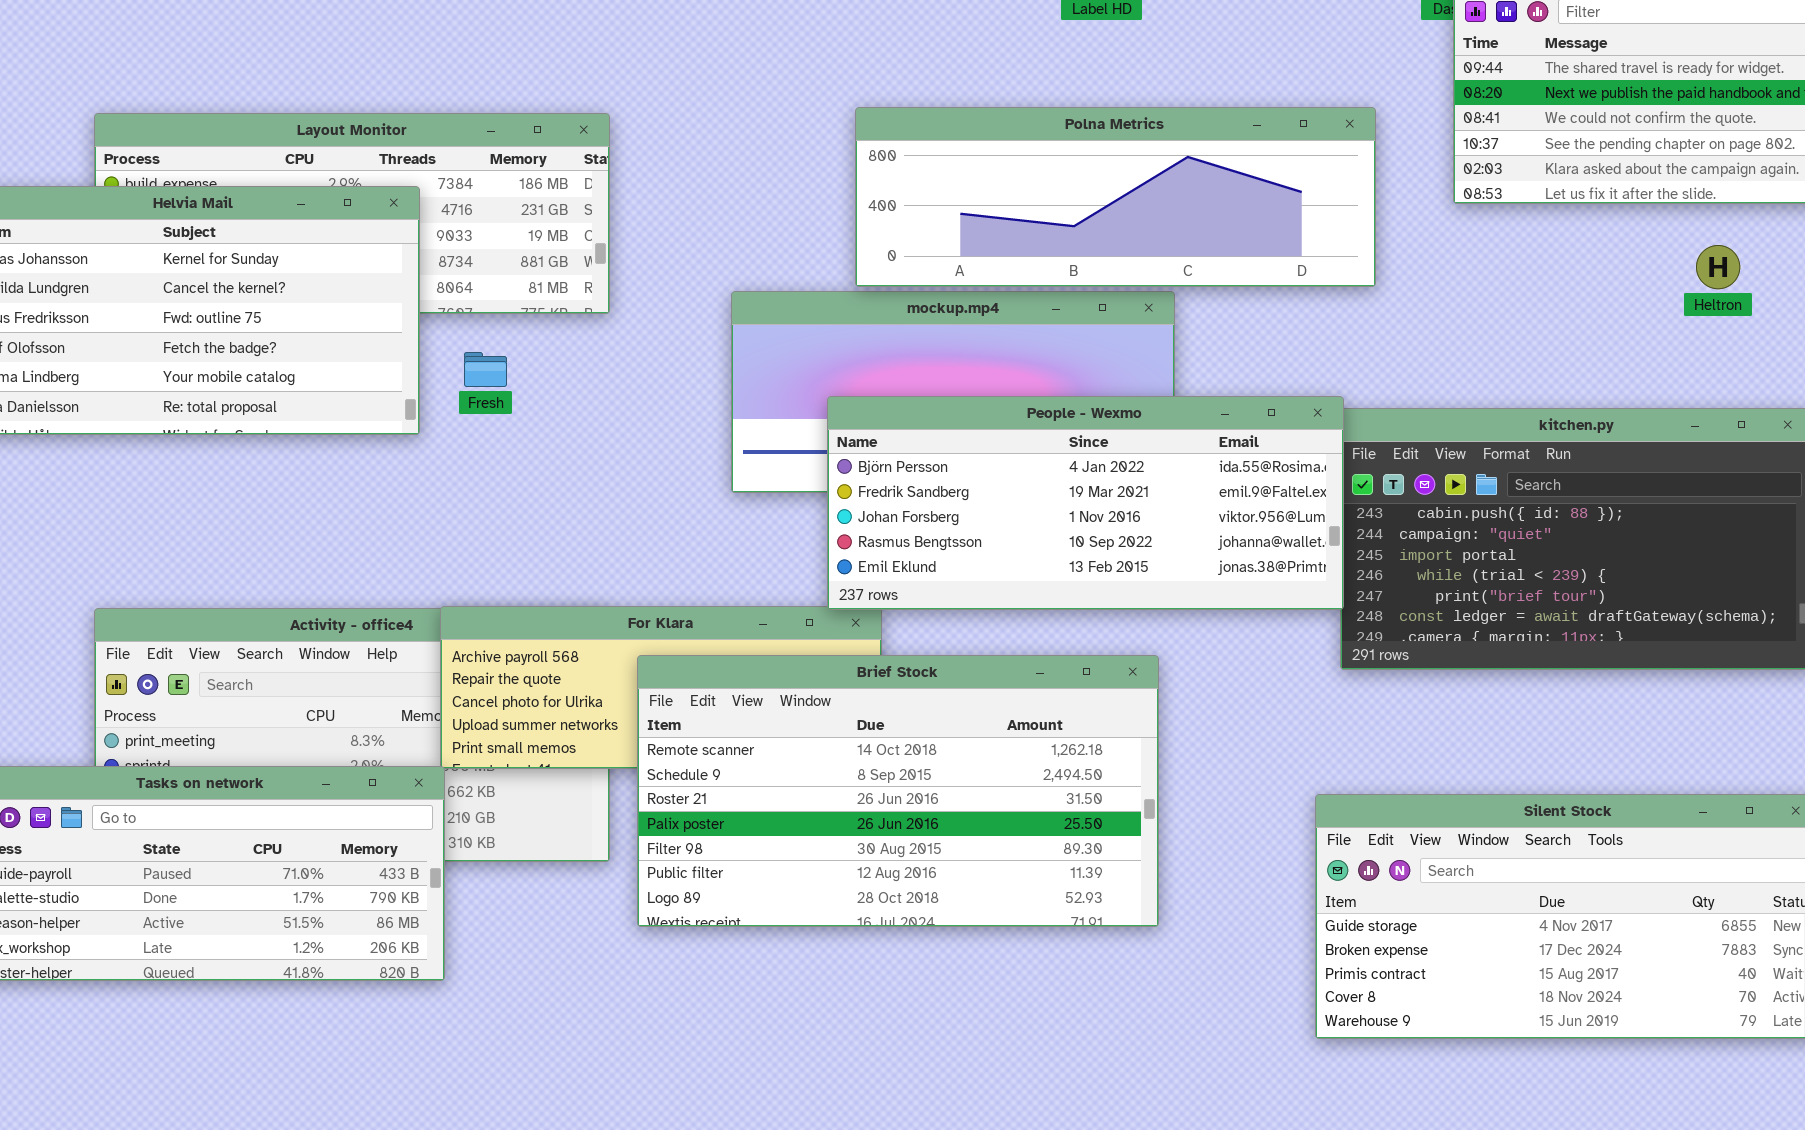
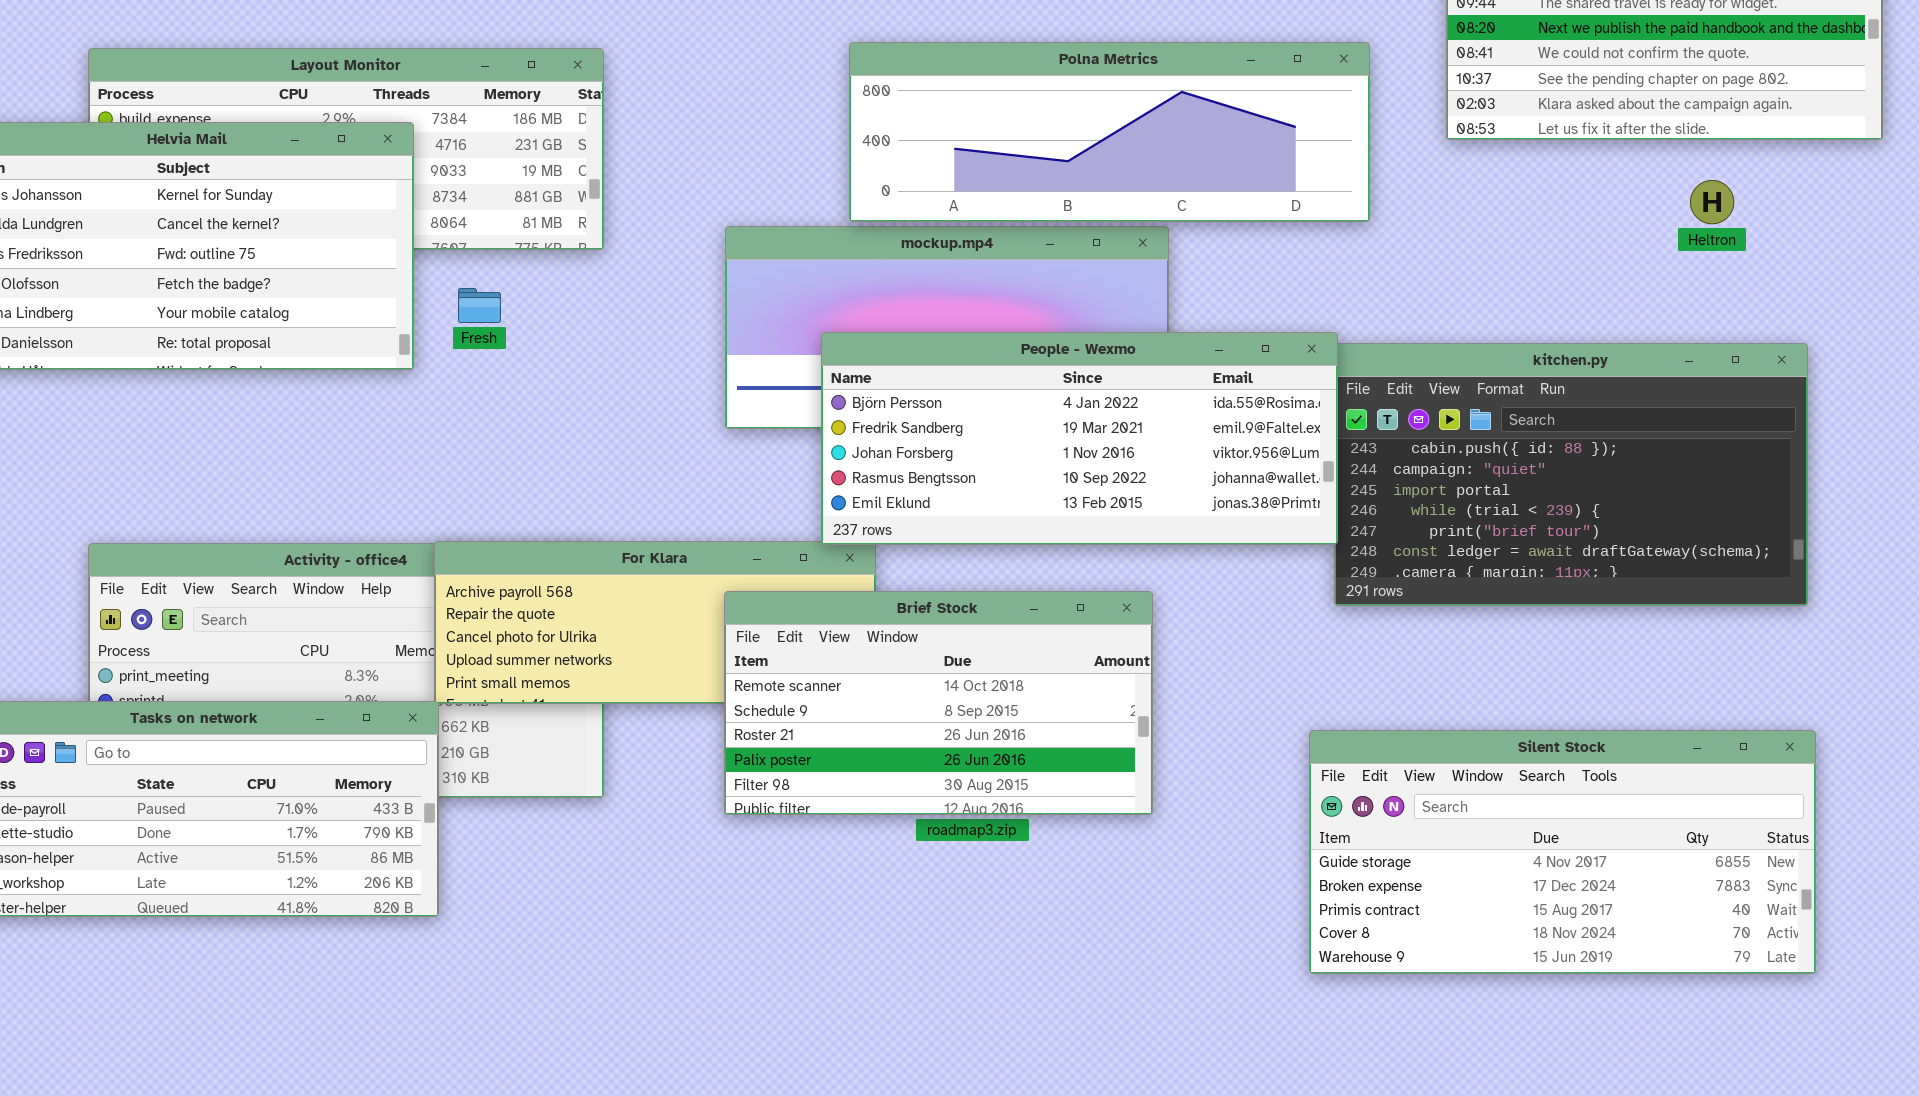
Brief Stock: [637,655,1159,927] -> [724,591,1153,815], resized

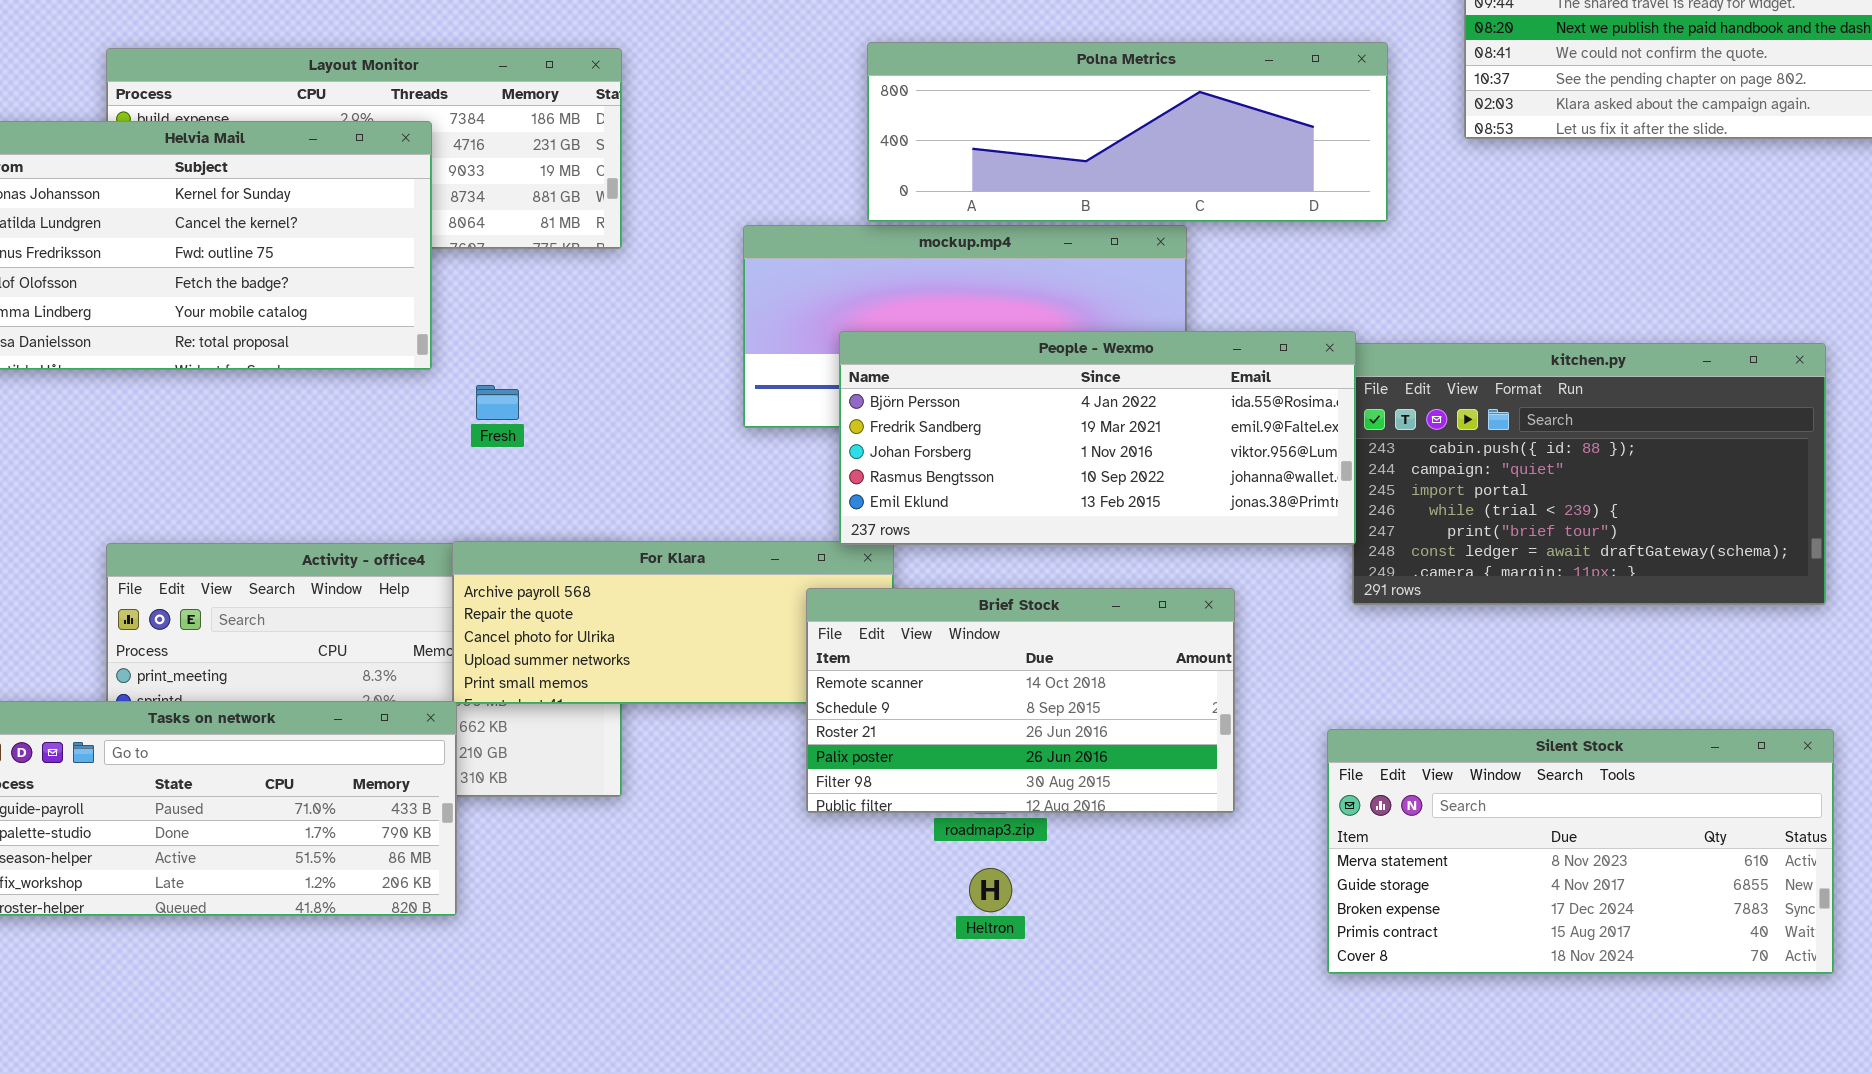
Heltron: [1690,180,1734,224] -> [969,868,1012,912], moved
Fresh: [458,288,501,323] -> [476,385,519,420], moved
Brief Stock: [724,591,1153,815] -> [806,588,1235,813], moved
Silent Stock: [1309,730,1816,974] -> [1327,729,1834,974], scrolled up 1 row

